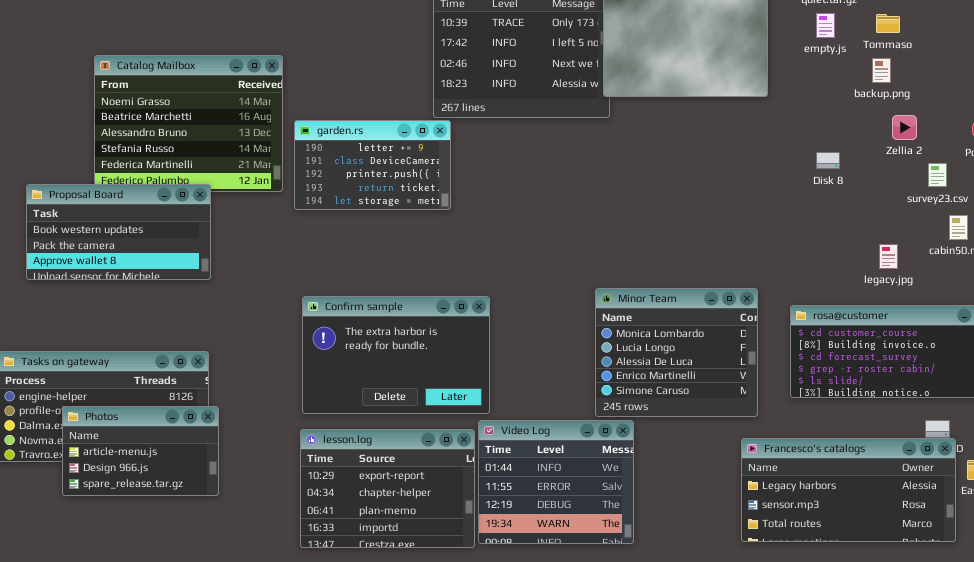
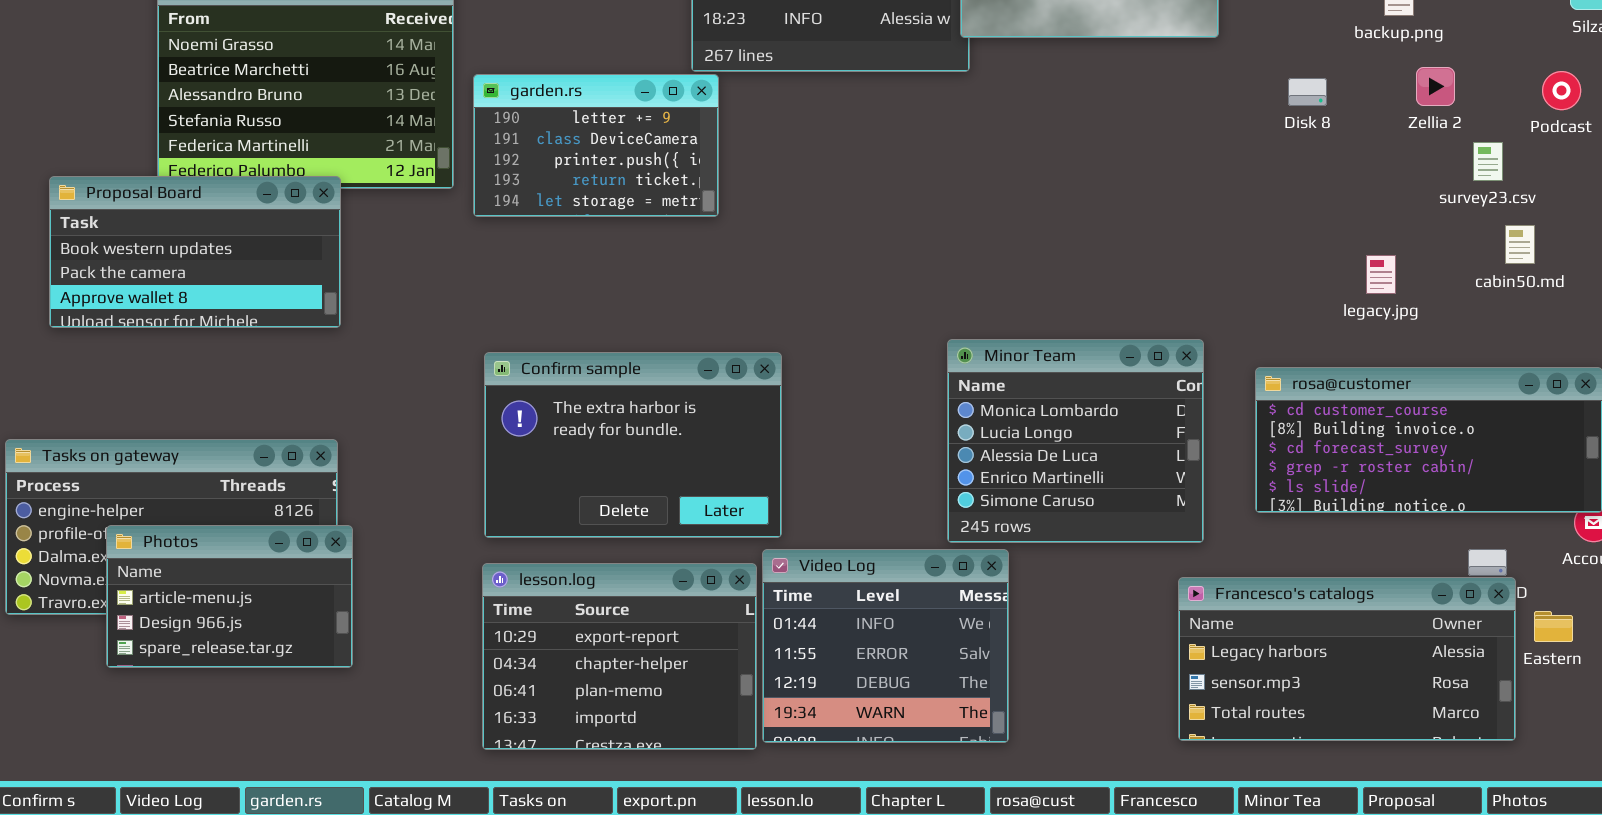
Disk 8: [816,152,840,169] -> [1288,78,1327,106], moved
legacy.jpg: [879,244,898,269] -> [1366,255,1396,294], moved

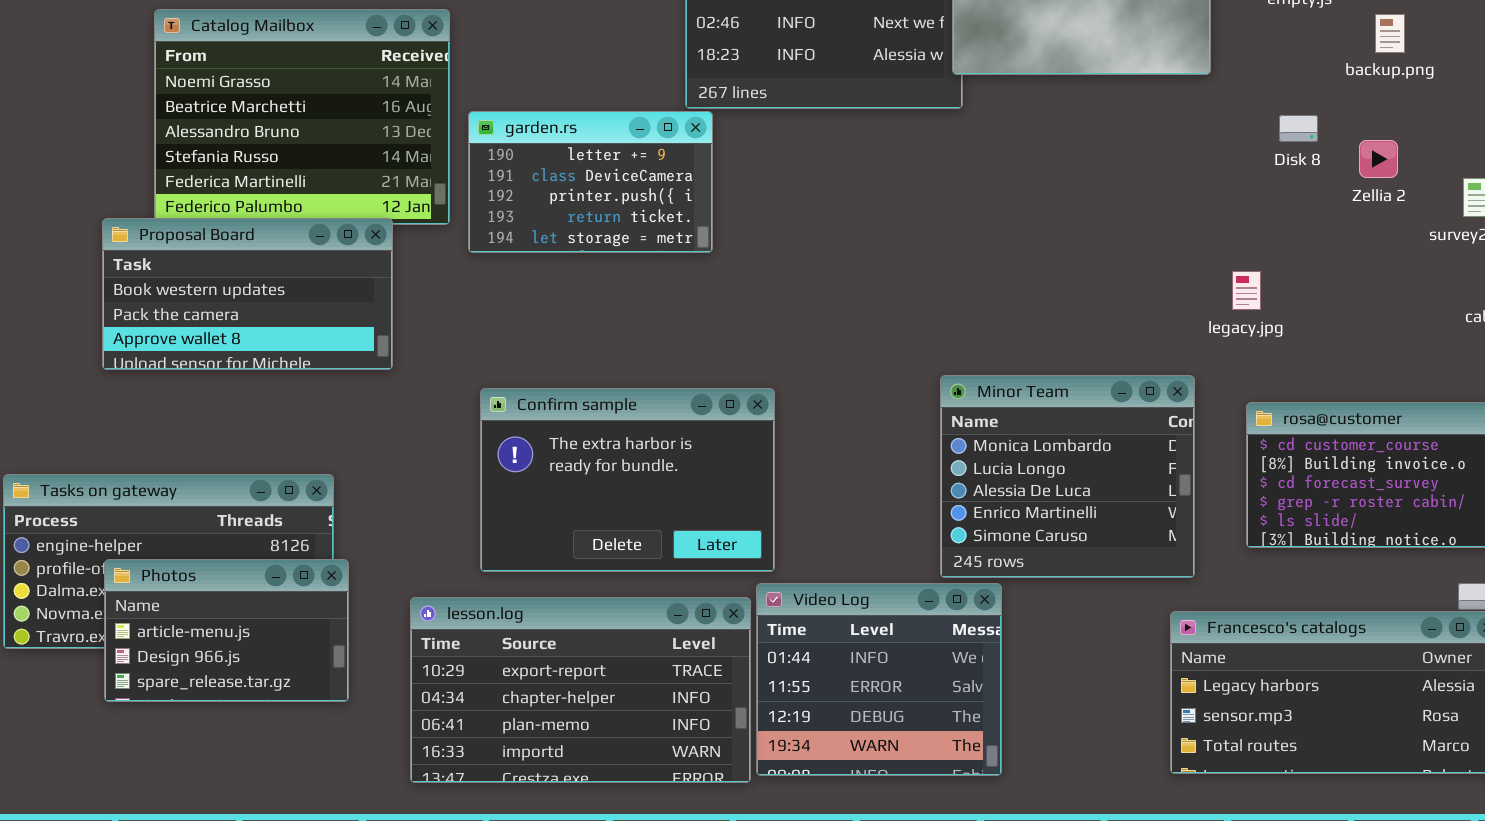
Zellia 2: [1416,67,1455,106] -> [1359,140,1398,178], moved
Proposal Board: [49,176,341,328] -> [102,218,393,370], moved
legacy.jpg: [1366,255,1396,294] -> [1232,271,1261,310], moved
lesson.log: [482,563,757,750] -> [410,597,751,783], resized

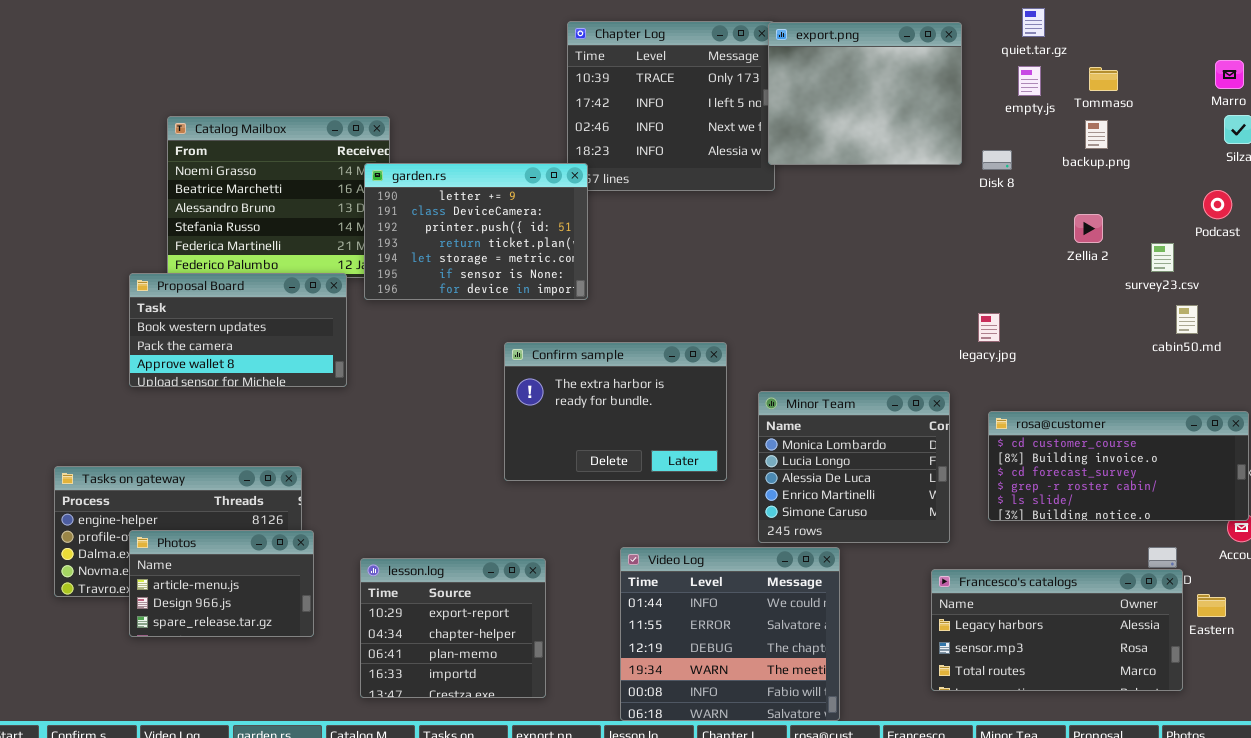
garden.rs: [468,111,713,253] -> [364,163,588,300], resized
Disk 8: [1279,115,1318,142] -> [982,150,1012,170], moved
Confirm sample: [480,388,775,572] -> [504,342,727,481], moved
Video Log: [756,583,1002,776] -> [620,547,840,721], resized
lesson.log: [410,597,751,783] -> [360,558,546,698], resized

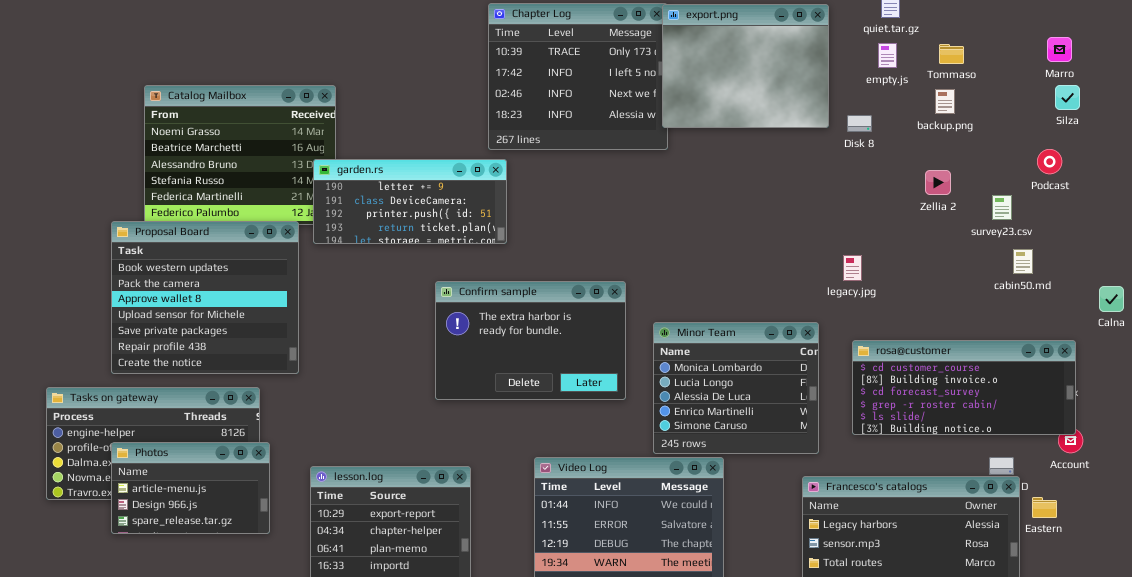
garden.rs: [364,163,588,300] -> [313,159,507,244], resized
Proposal Board: [129,273,347,387] -> [111,221,299,374], resized

